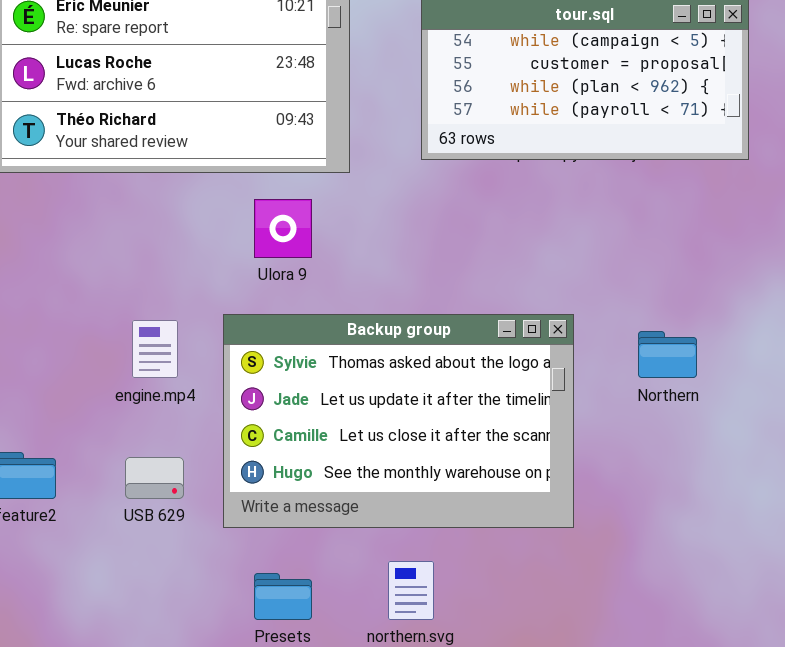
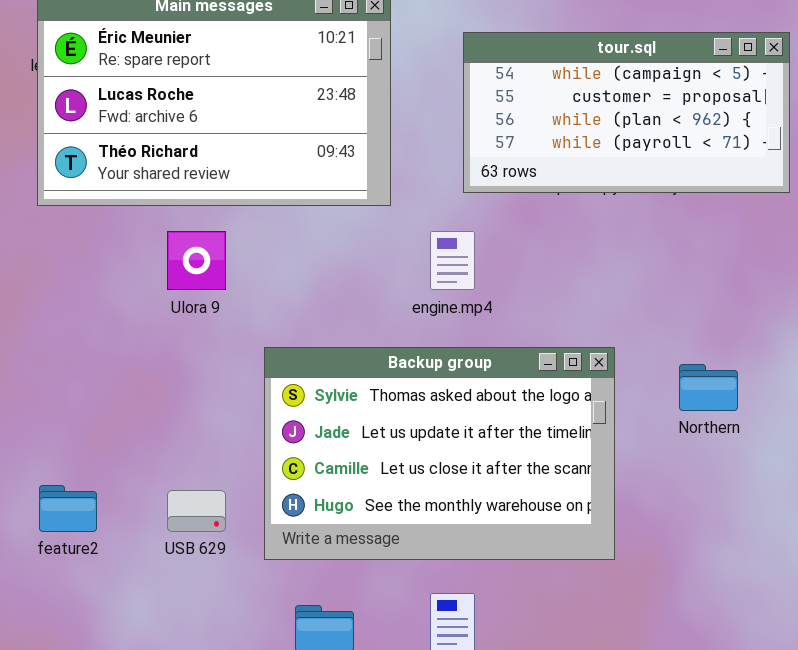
Ulora 9: [254,199,312,258] -> [167,231,226,290], moved
engine.mp4: [132,320,178,378] -> [430,231,475,290], moved

